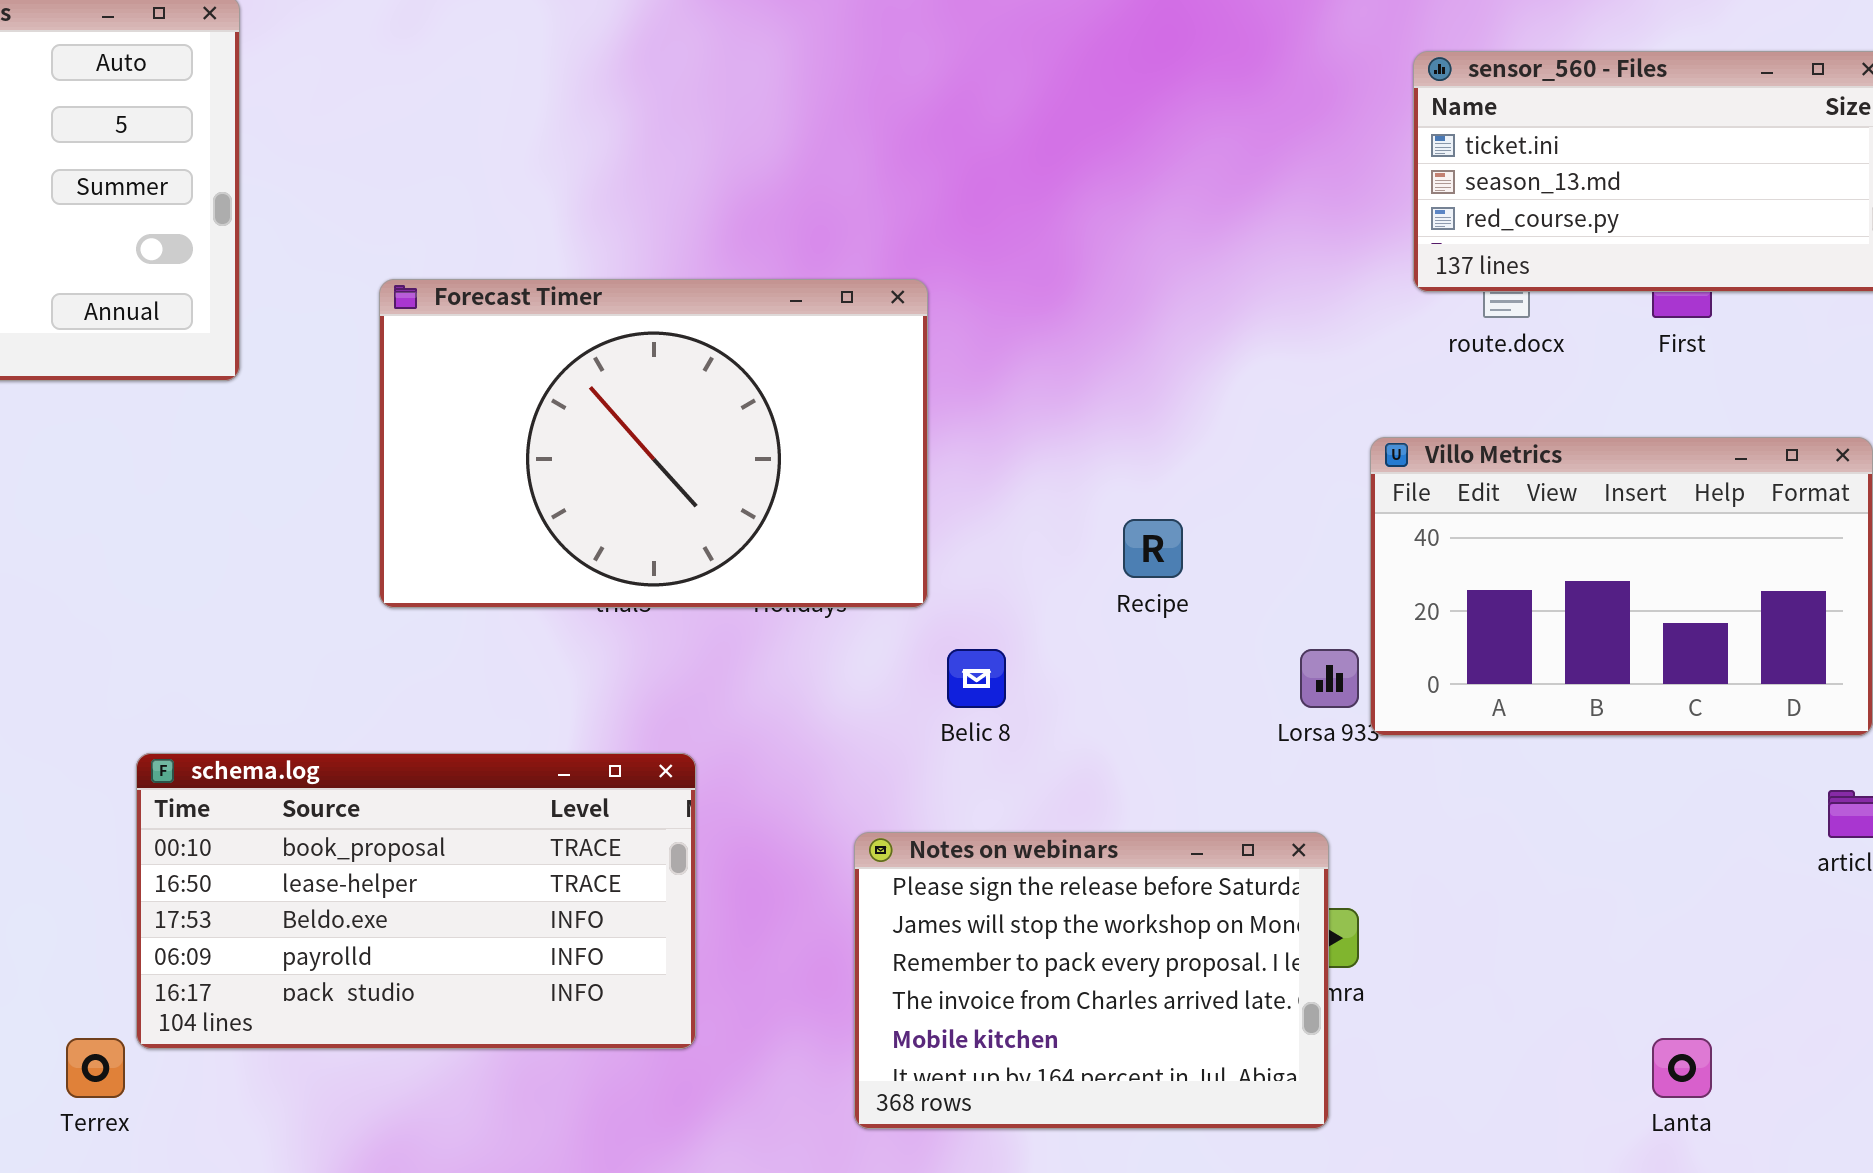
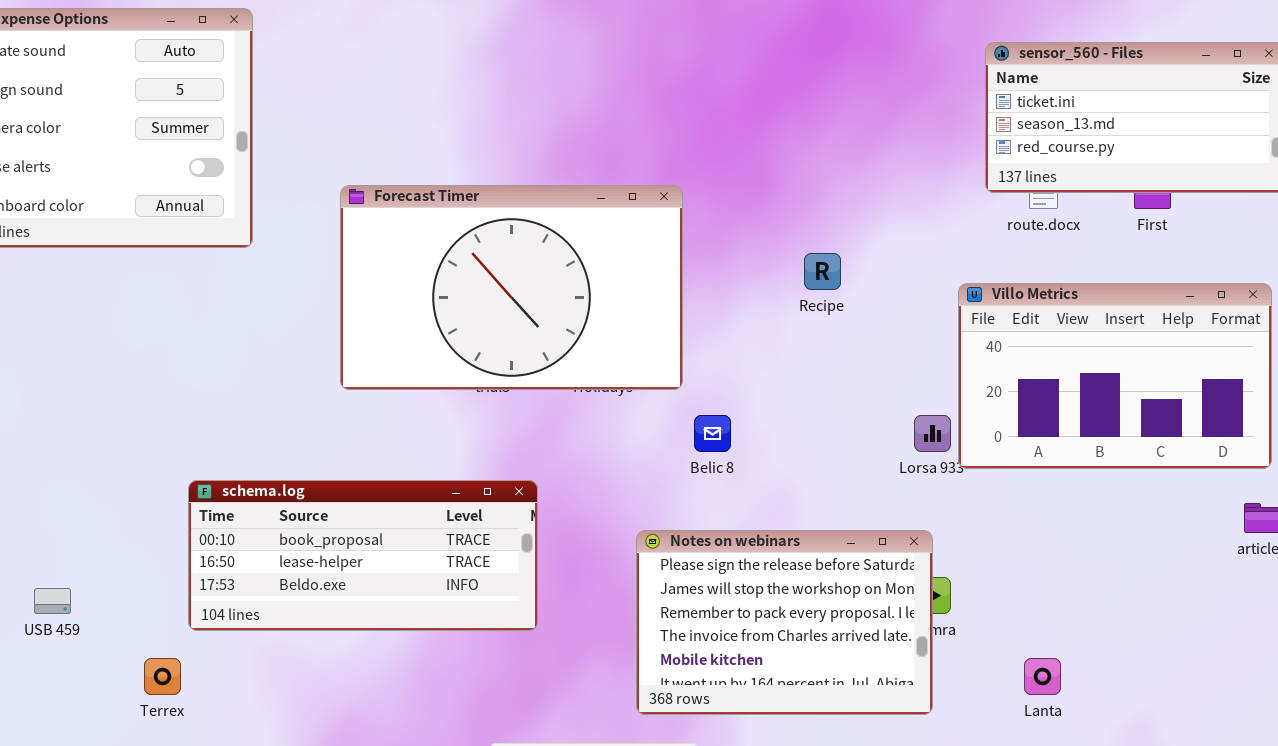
Recipe: [1123,519,1183,578] -> [804,253,841,290], moved
schema.log: [136,753,696,1049] -> [188,480,538,631], resized
Lanta: [1652,1038,1712,1098] -> [1024,658,1061,695], moved

